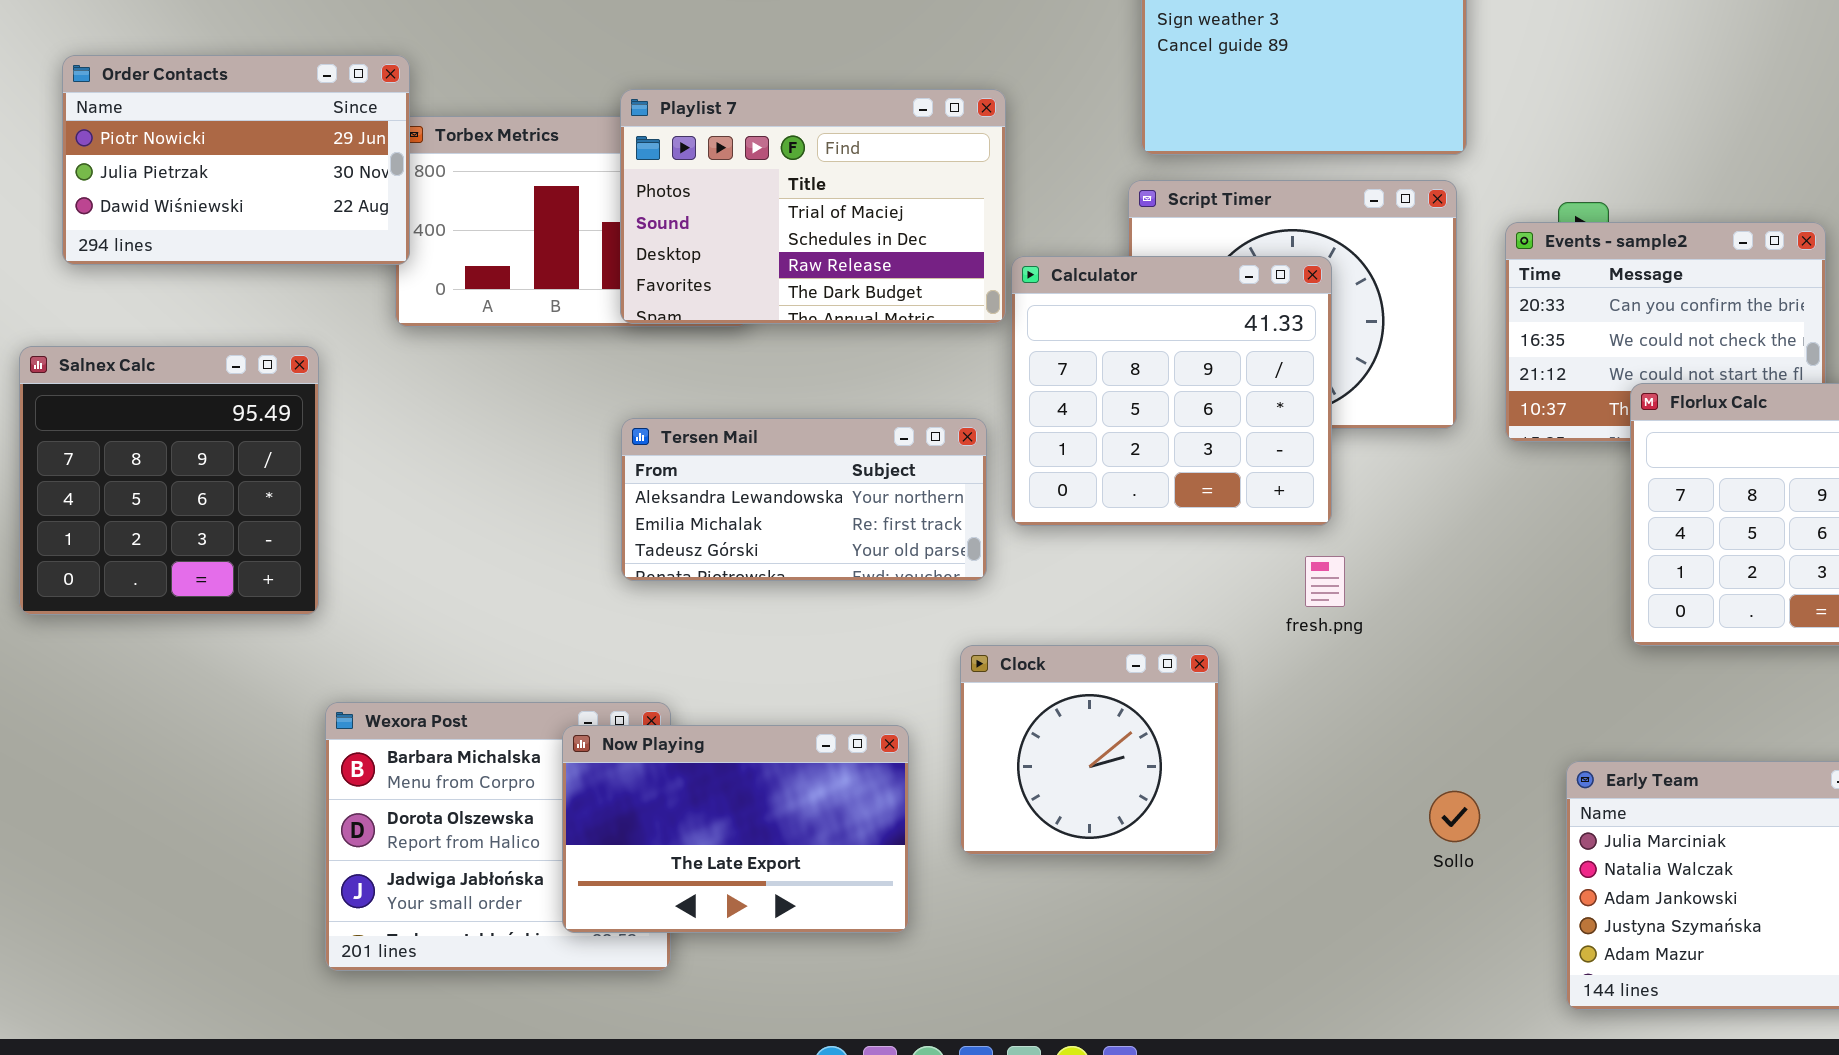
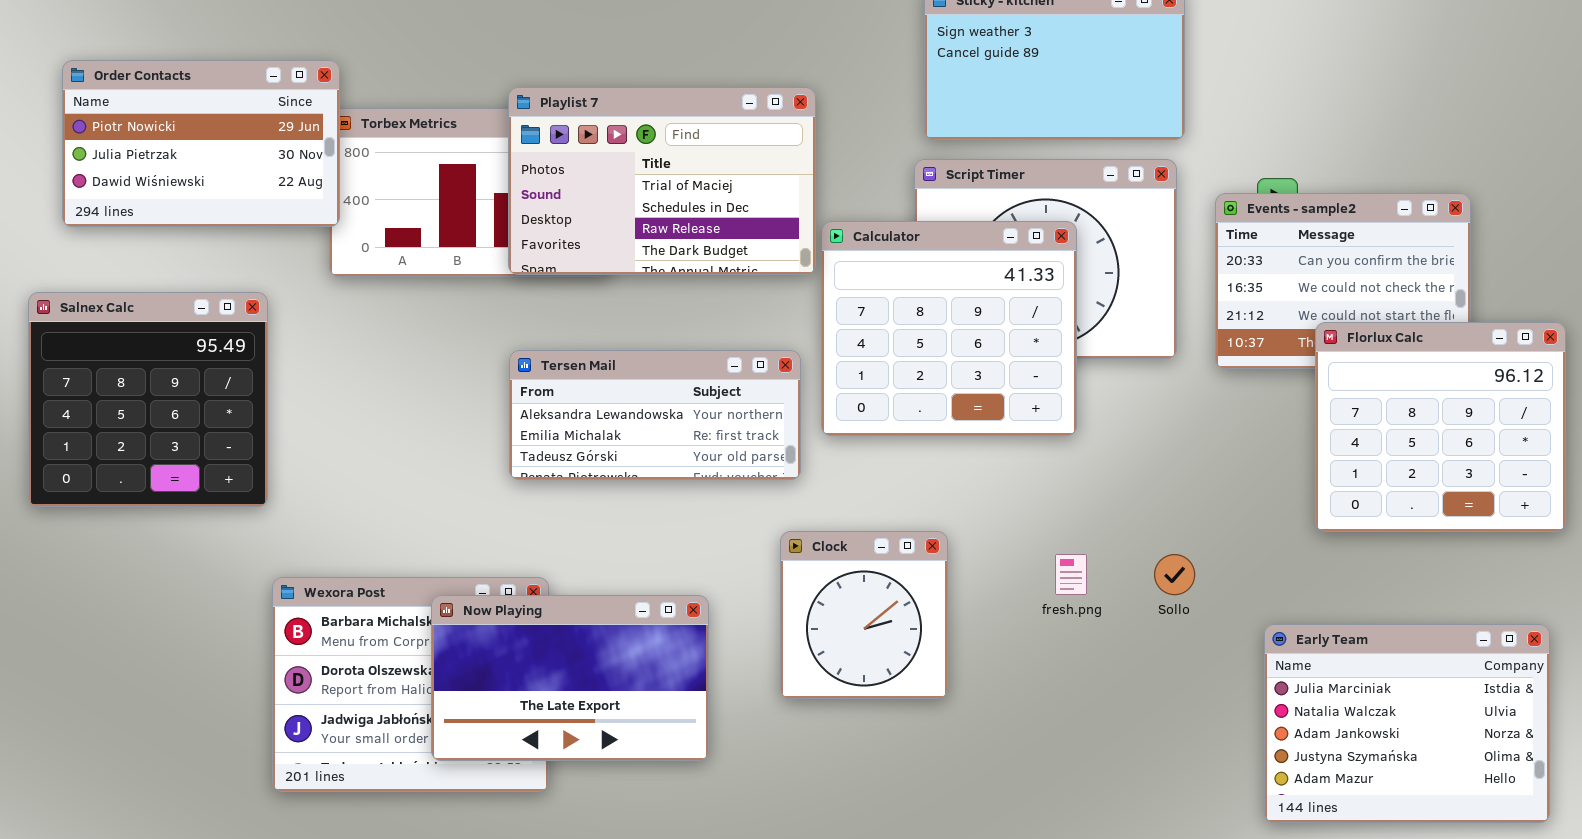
fresh.png: [1305,556,1345,607] -> [1055,554,1087,595], moved
Clock: [960,645,1219,855] -> [780,531,948,699], resized
Now Playing: [562,725,909,933] -> [431,595,709,761], moved
Sollo: [1429,791,1480,842] -> [1154,554,1195,595], moved

